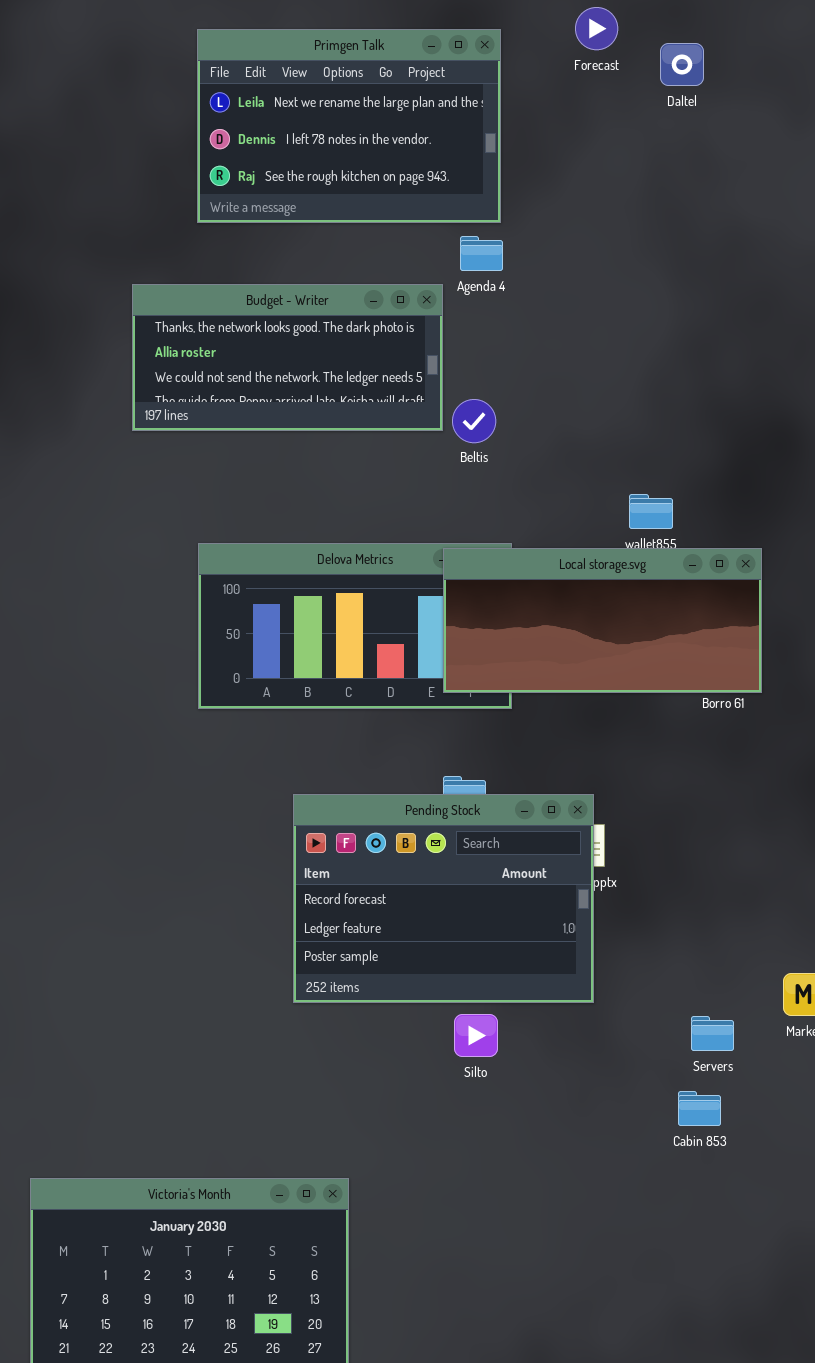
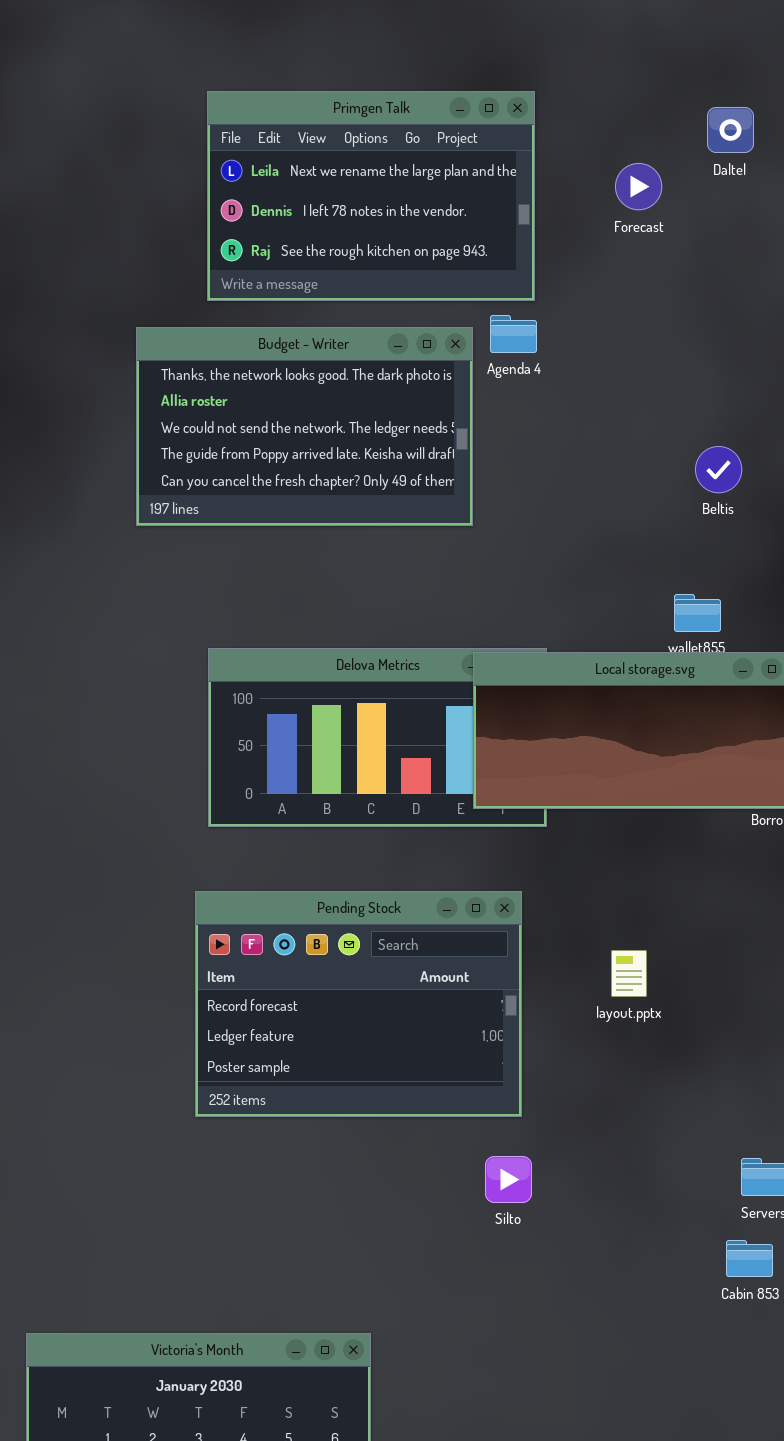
Forecast: [575,7,618,50] -> [615,163,662,210], moved
Budget - Writer: [132,284,443,431] -> [136,327,473,526], resized
Beltis: [452,399,496,443] -> [695,446,742,493], moved
Pending Stock: [293,794,594,1003] -> [195,891,522,1117], moved

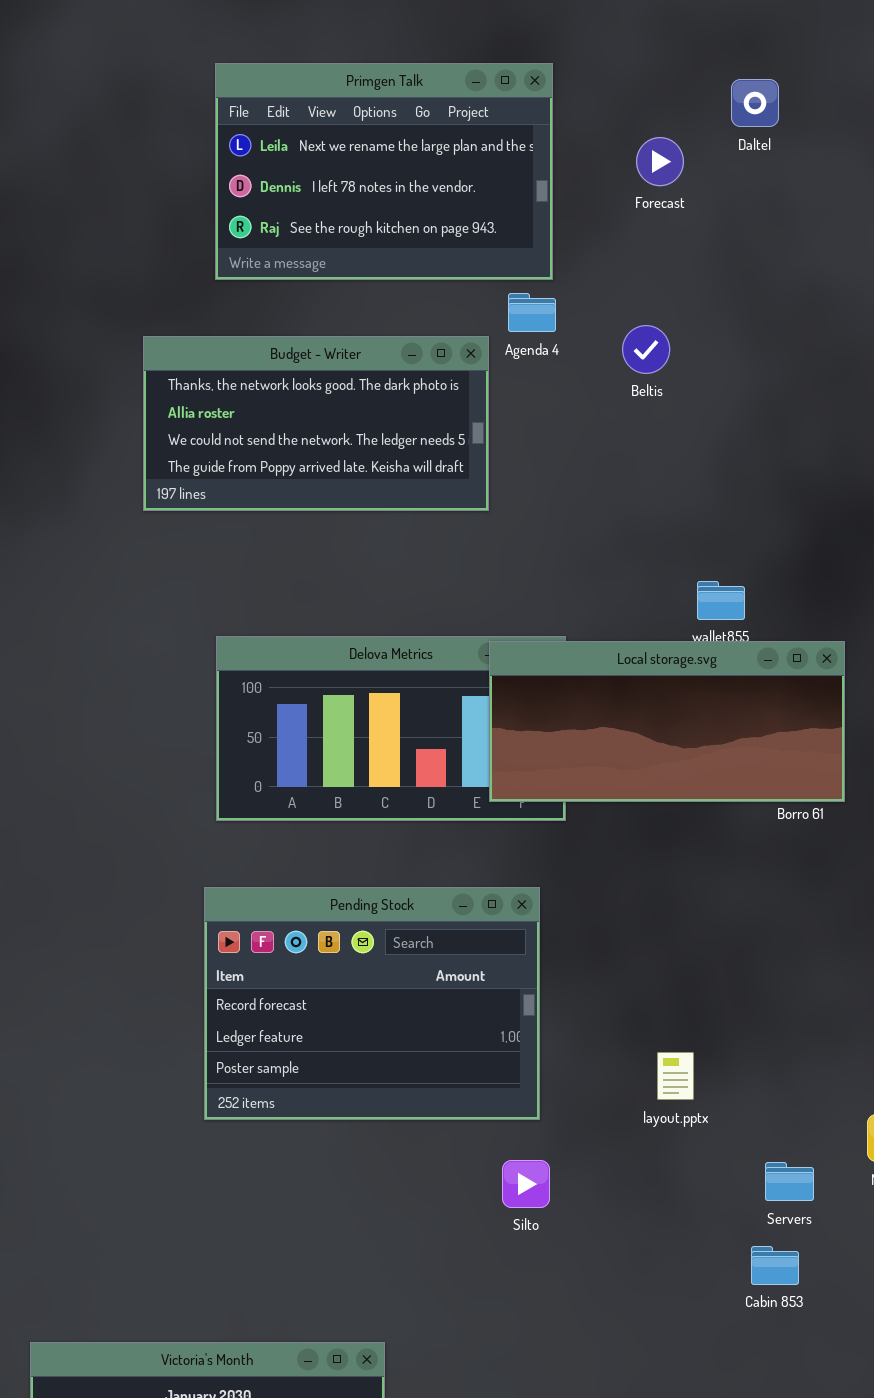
Budget - Writer: [136,327,473,526] -> [143,336,489,511], resized
Beltis: [695,446,742,493] -> [622,325,670,374], moved
layout.pptx: [611,950,647,997] -> [657,1052,694,1100], moved

